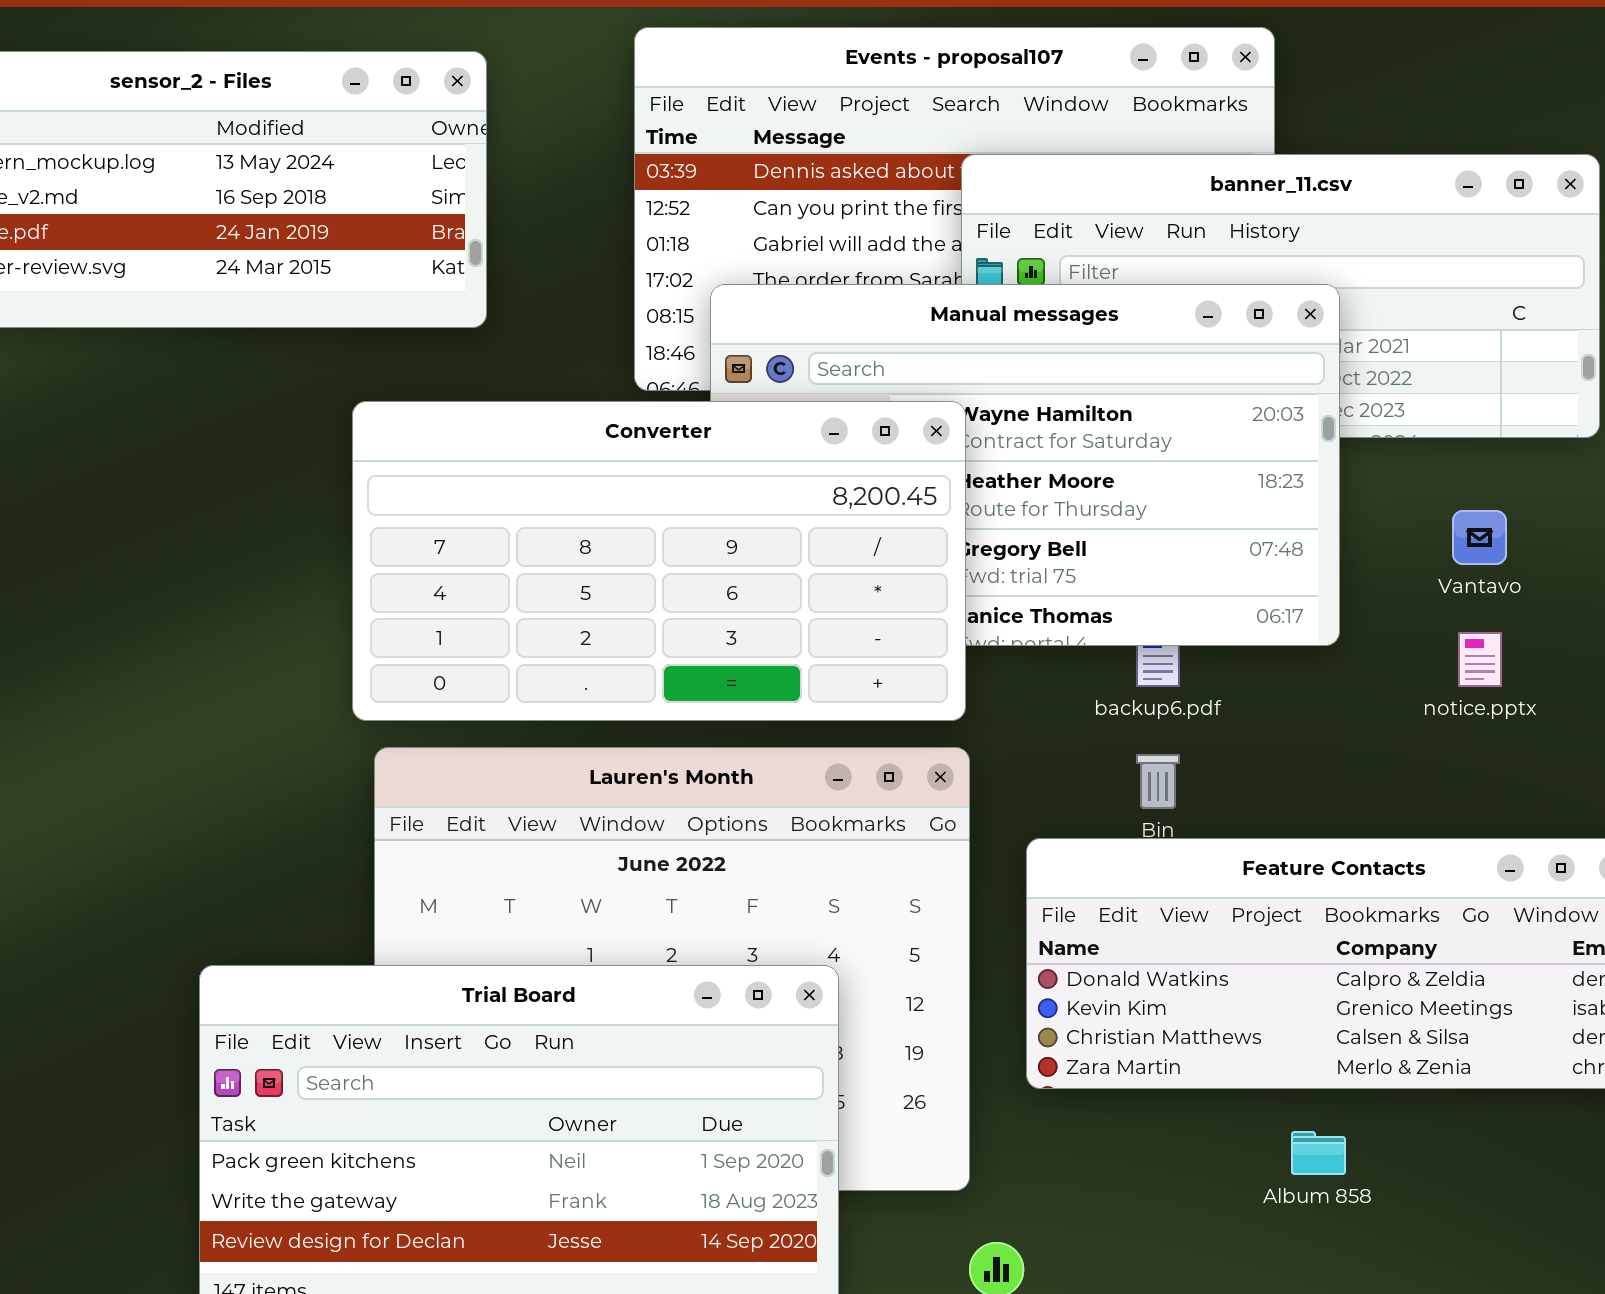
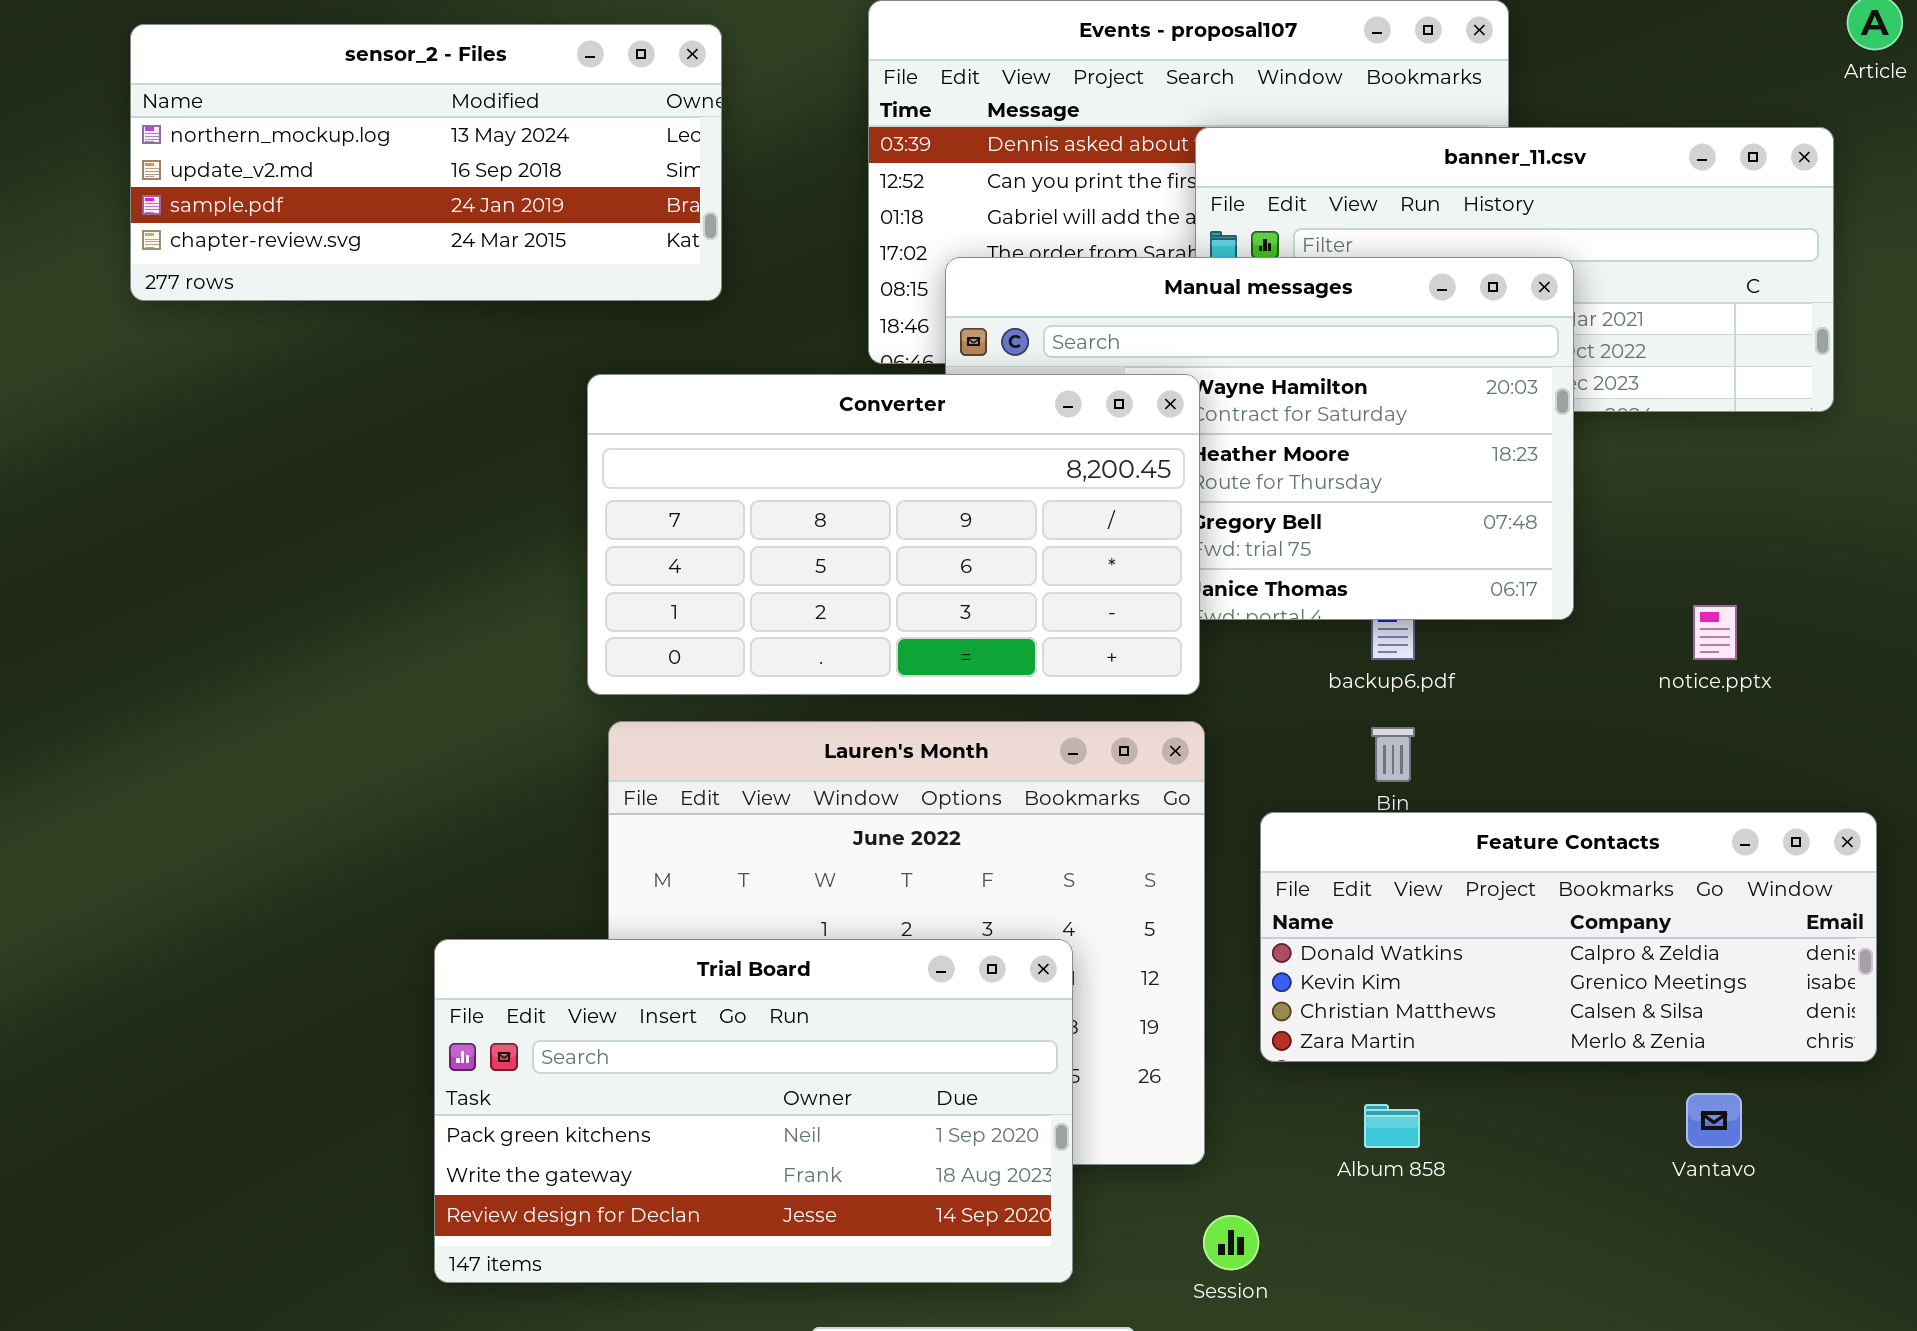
Vantavo: [1452,510,1507,565] -> [1686,1093,1742,1148], moved
Album 858: [1291,1131,1346,1175] -> [1364,1104,1420,1148], moved

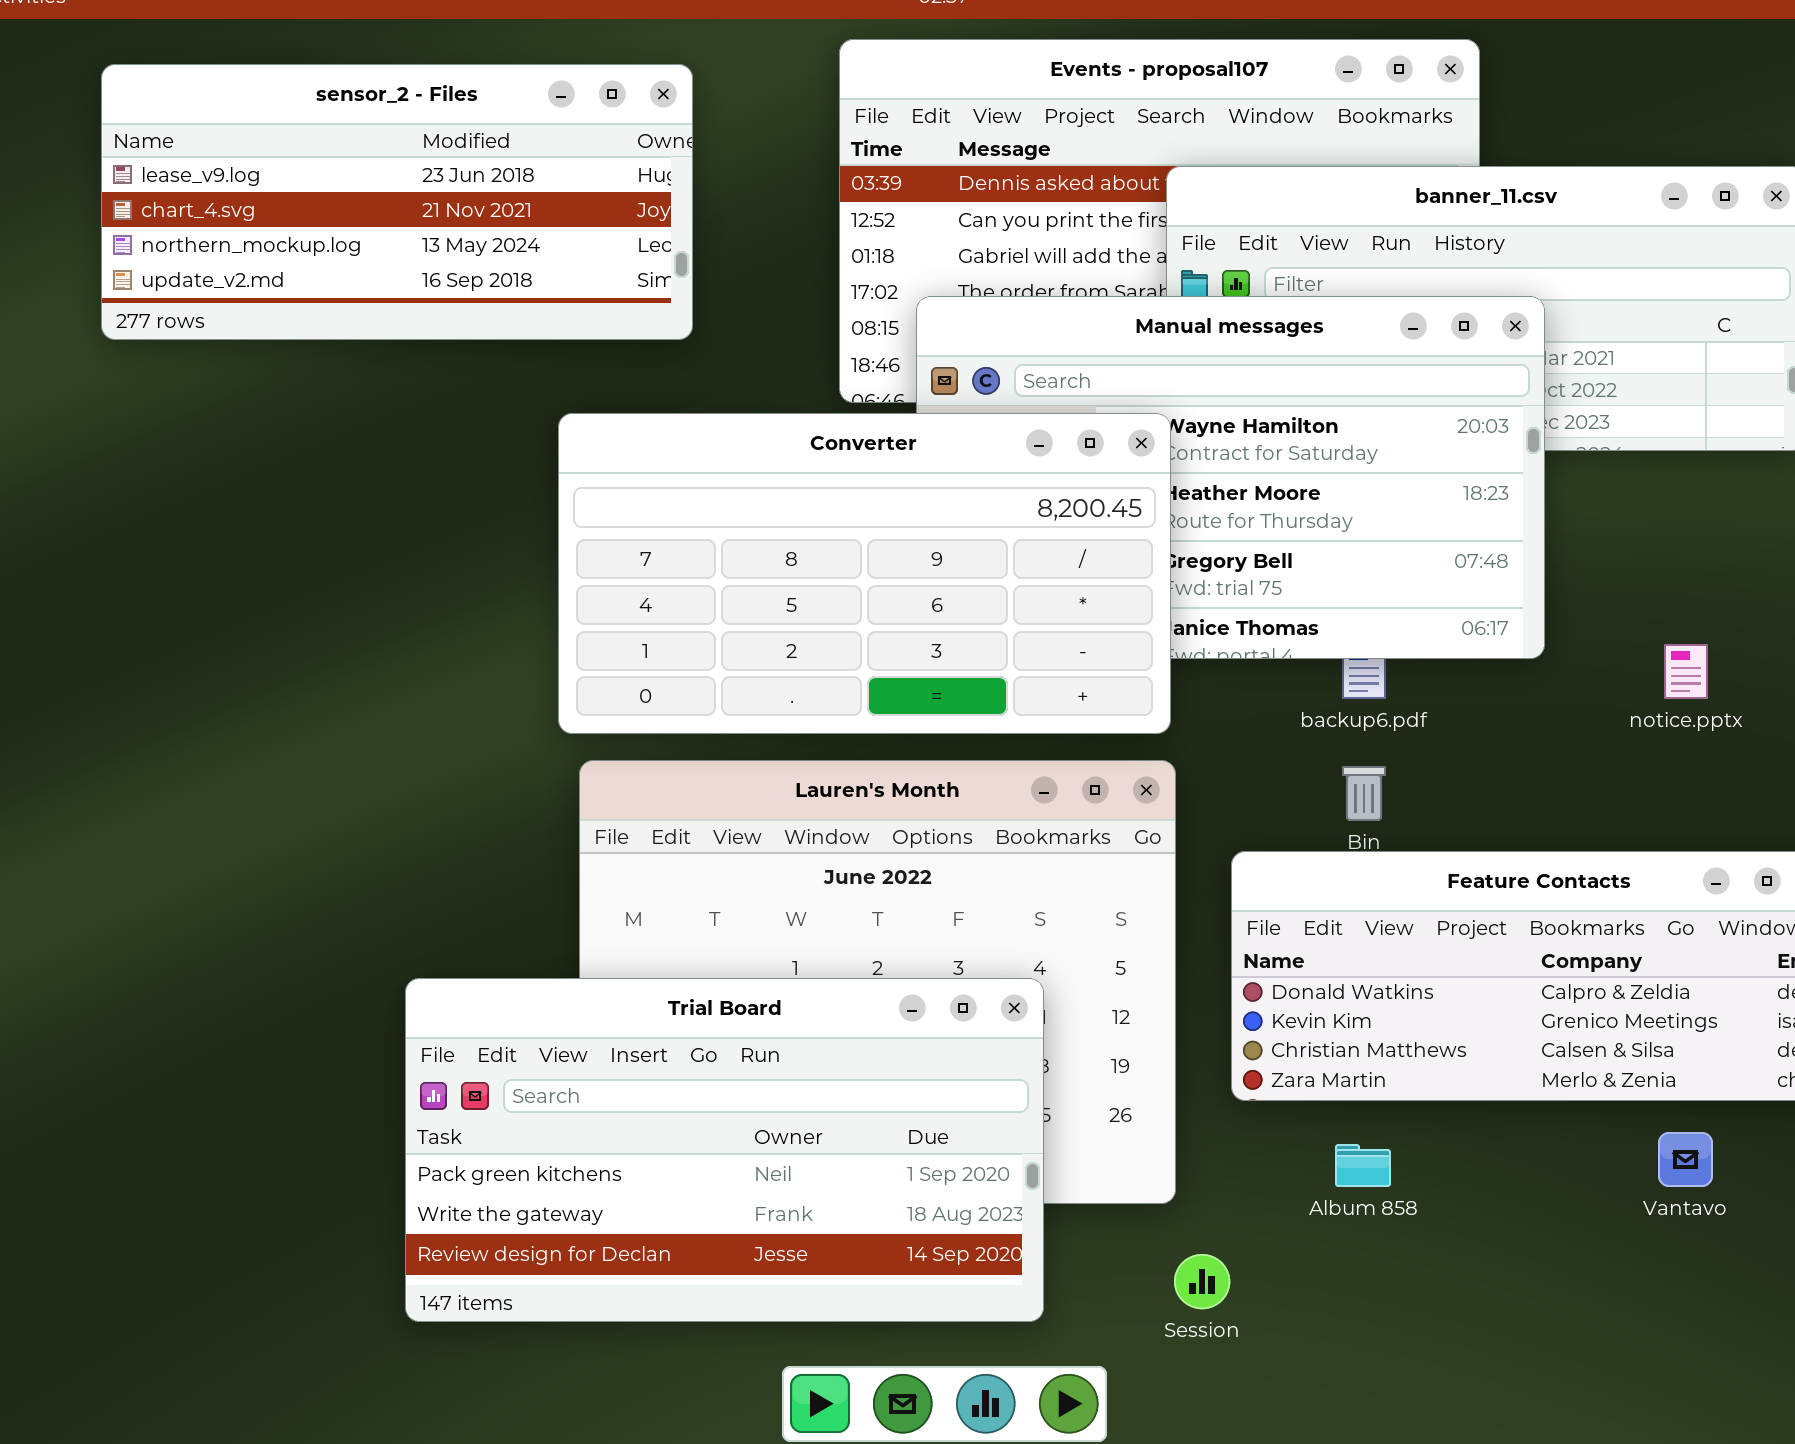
sensor_2 - Files: [130,24,722,301] -> [101,64,693,340], scrolled up 2 rows

